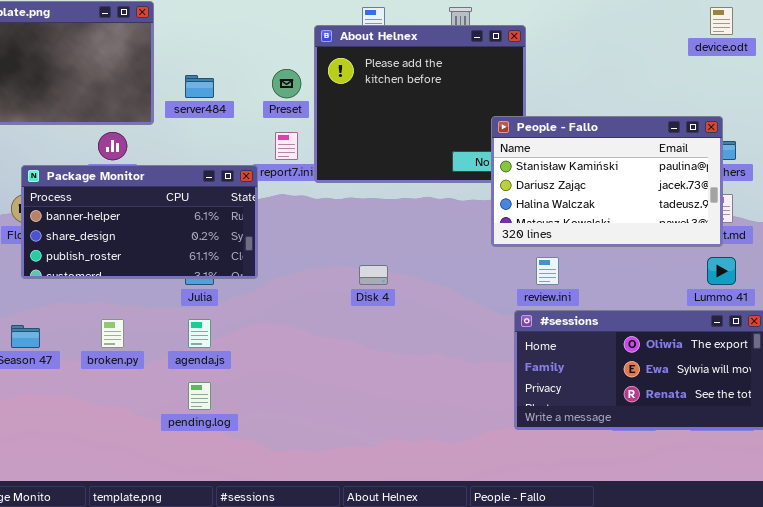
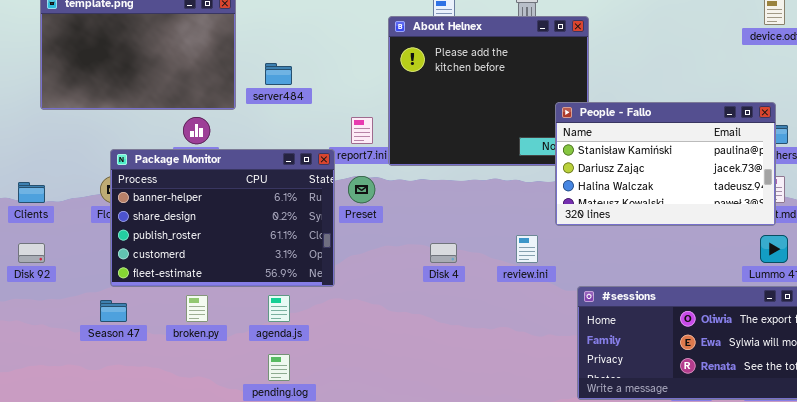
Preset: [272,69,301,98] -> [348,176,375,203], moved
Package Monitor: [21,165,258,279] -> [110,149,335,287], resized
review.ini: [536,257,559,285] -> [516,235,538,263], moved

